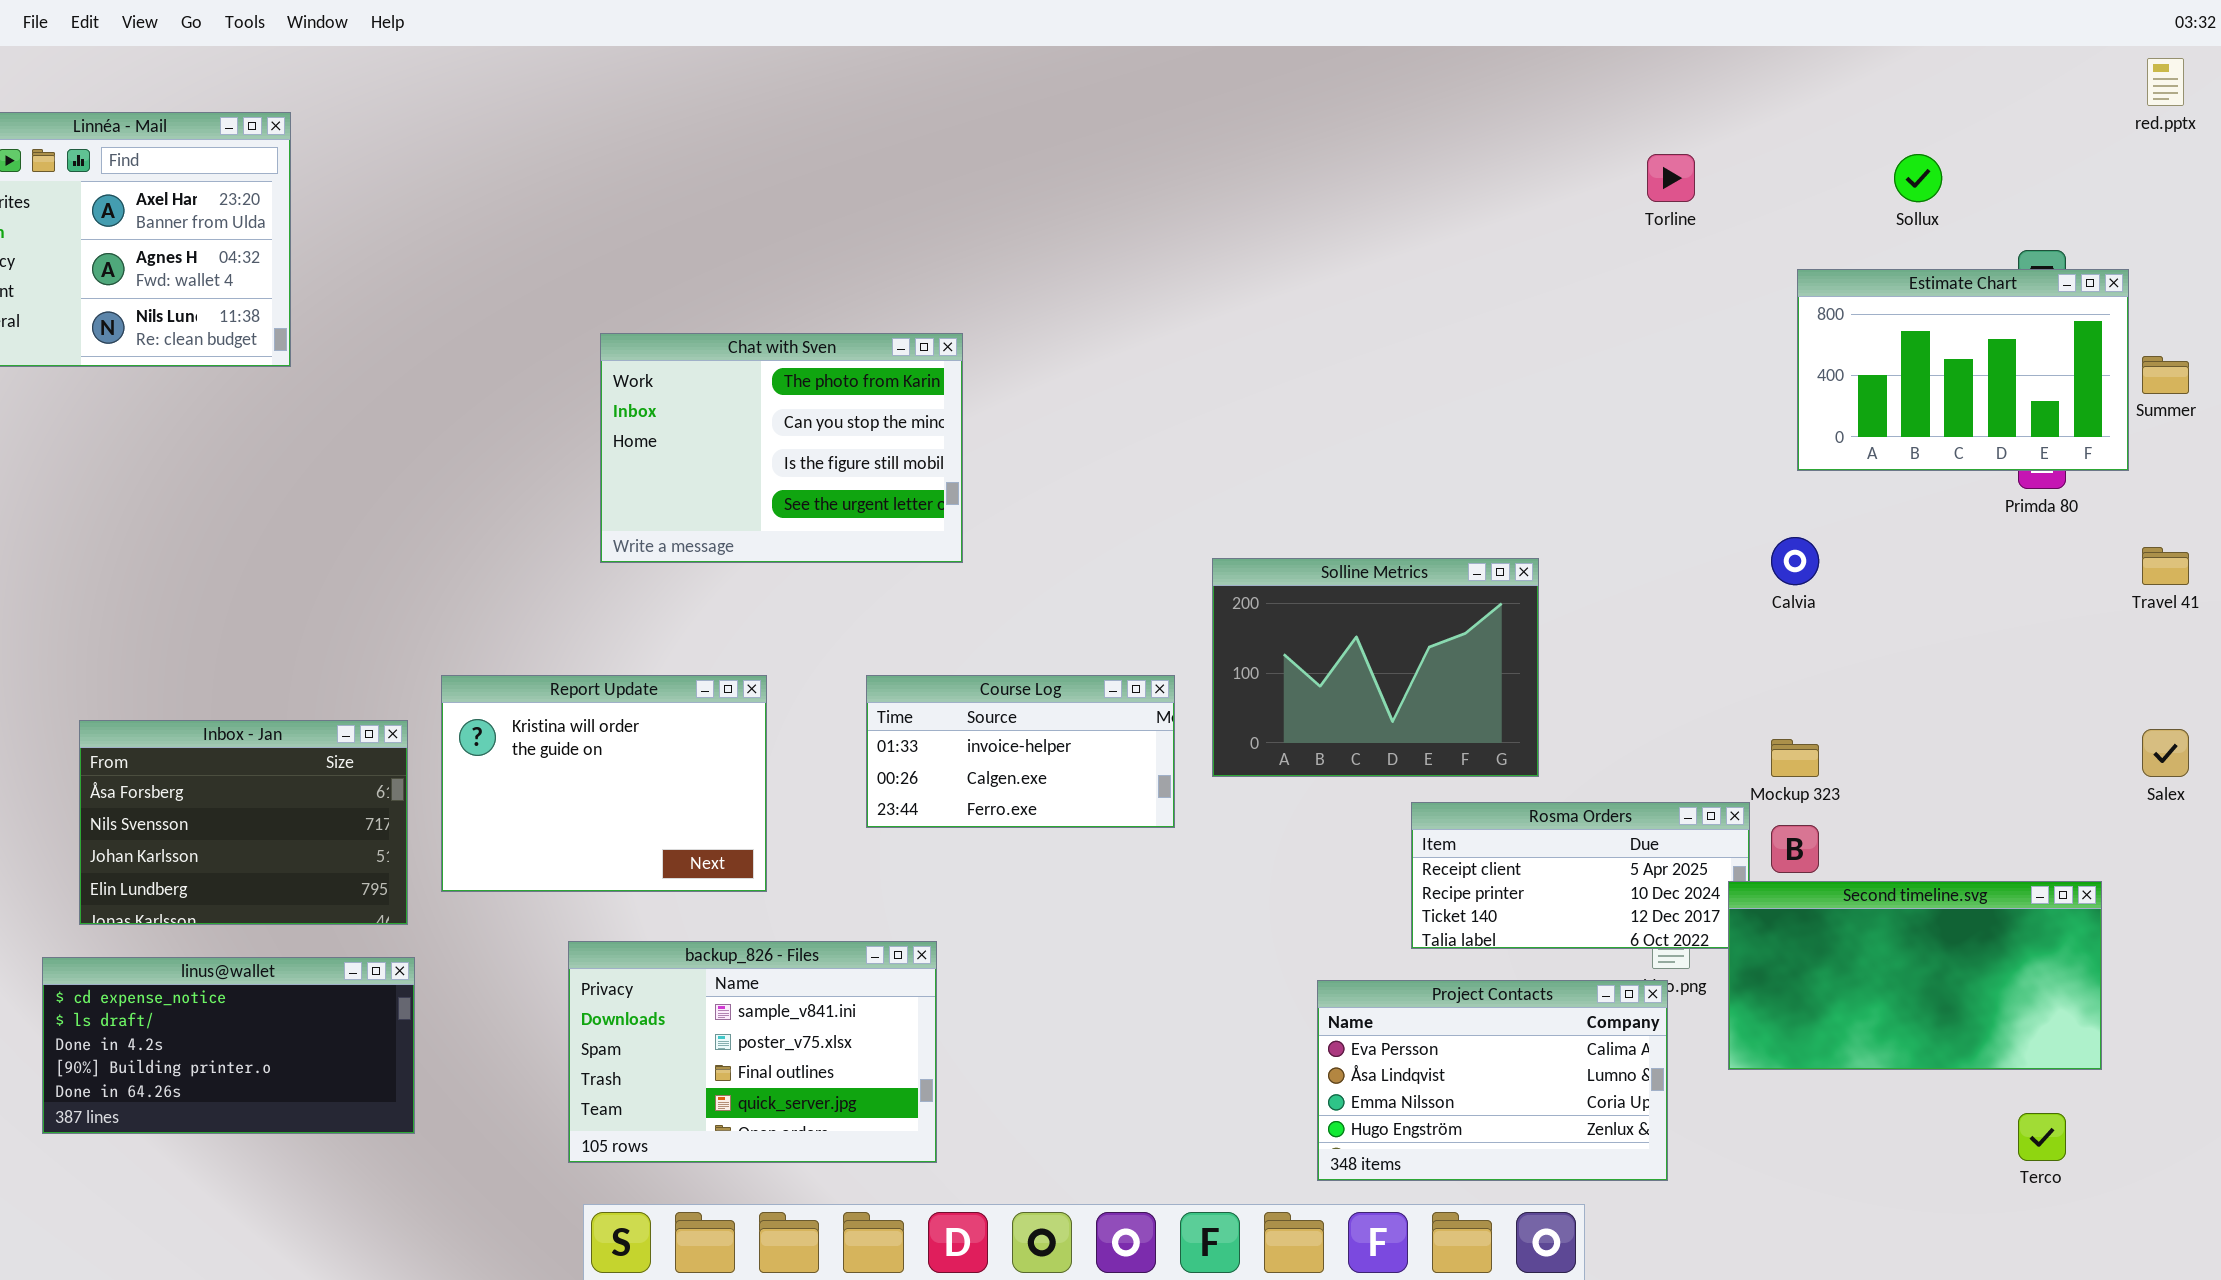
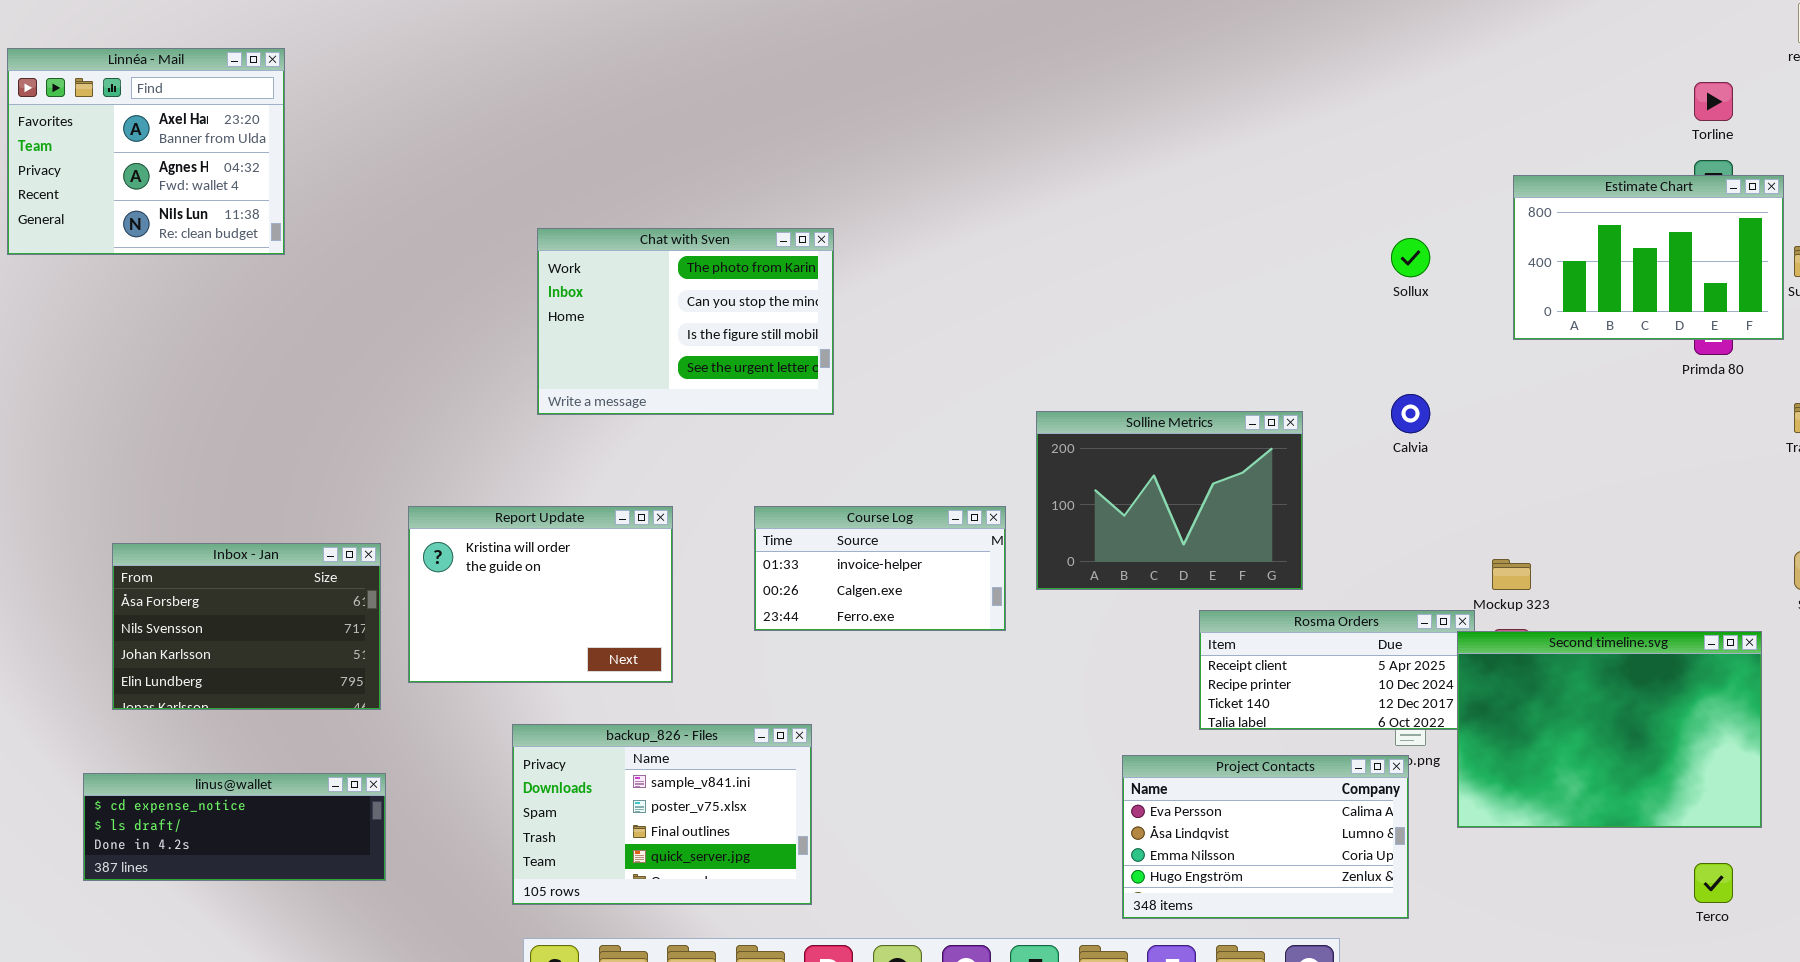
Torline: [1647,154,1695,202] -> [1694,82,1733,121], moved
Sollux: [1894,154,1942,202] -> [1391,238,1430,277], moved
Calvia: [1771,537,1819,585] -> [1391,394,1430,433], moved
Second timeline.svg: [1728,881,2102,1070] -> [1457,631,1762,828], resized
linus@wallet: [42,957,415,1134] -> [83,773,386,881], resized

